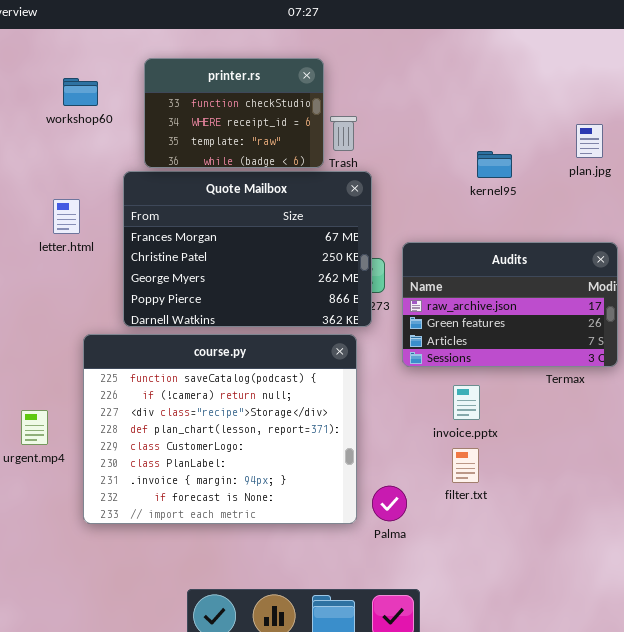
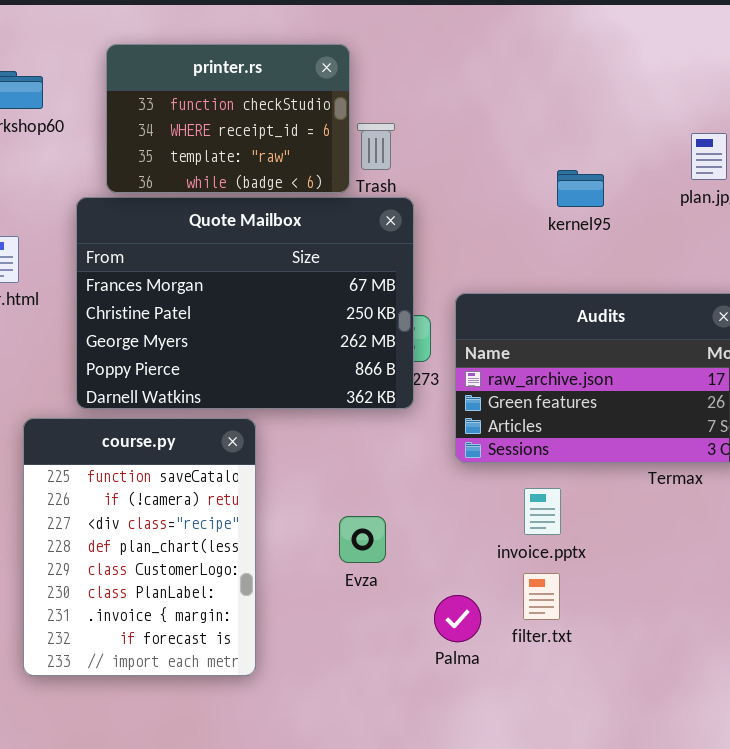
course.py: [83,334,357,524] -> [23,418,256,676], resized
Palma: [372,486,407,521] -> [434,595,481,642], moved

